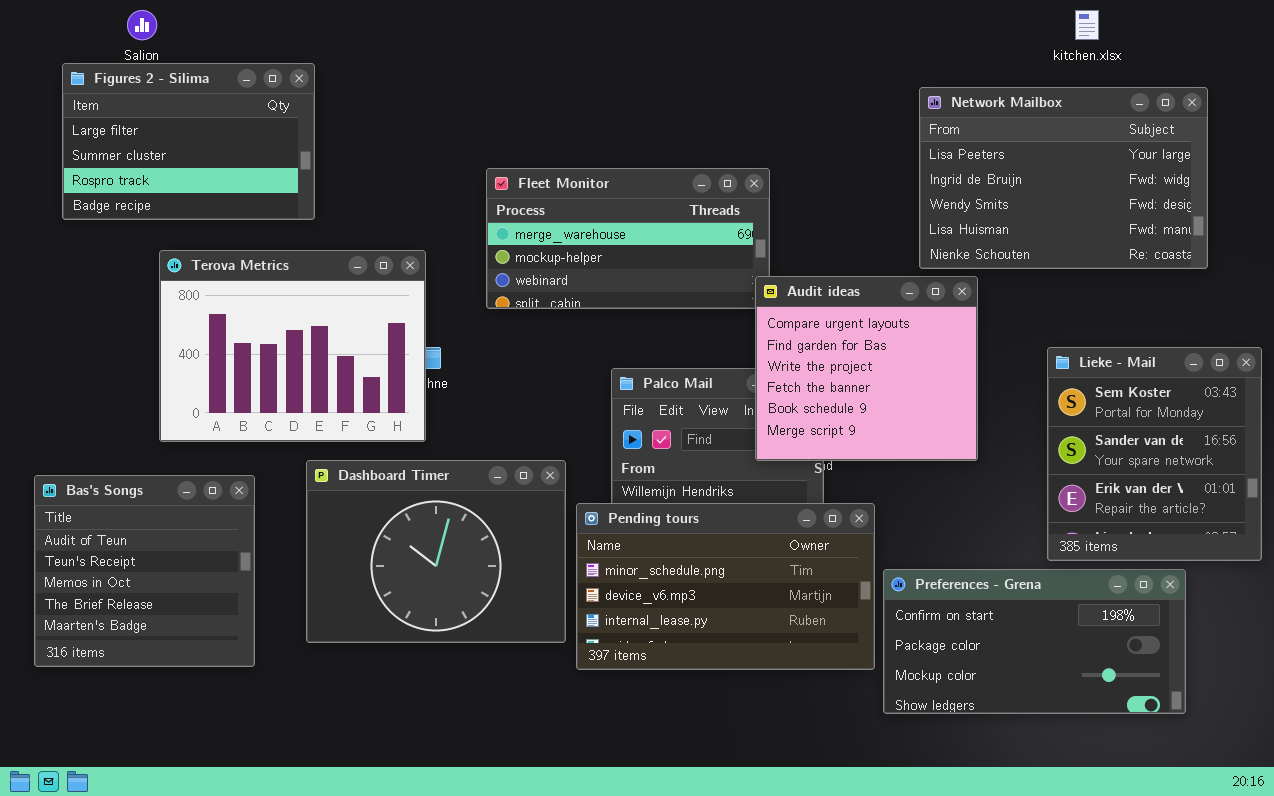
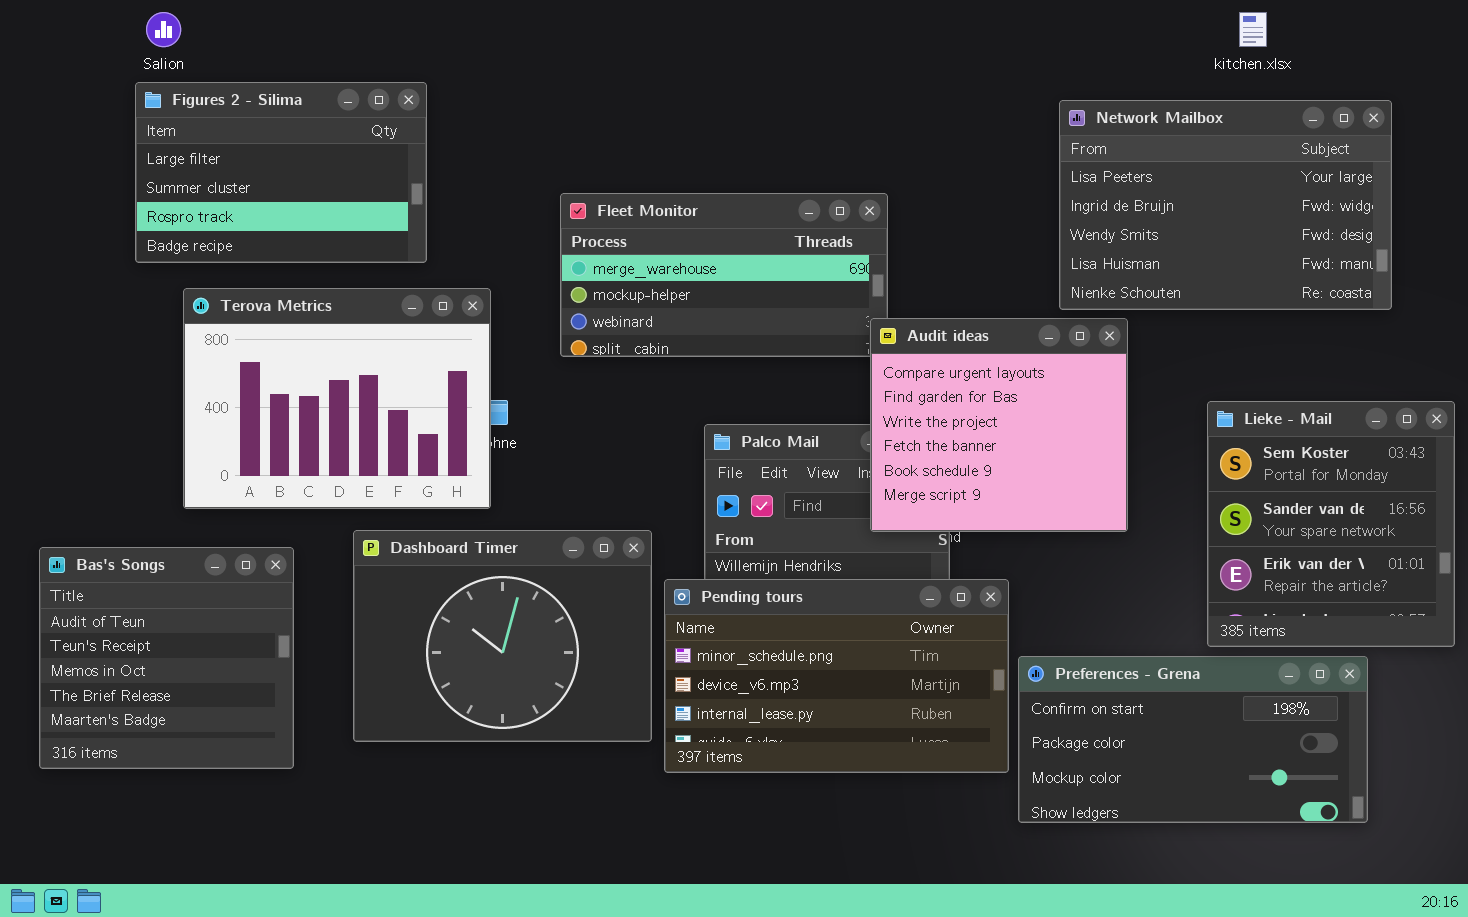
Figures 2 - Silima: [62,63,315,220] -> [135,82,427,263], moved

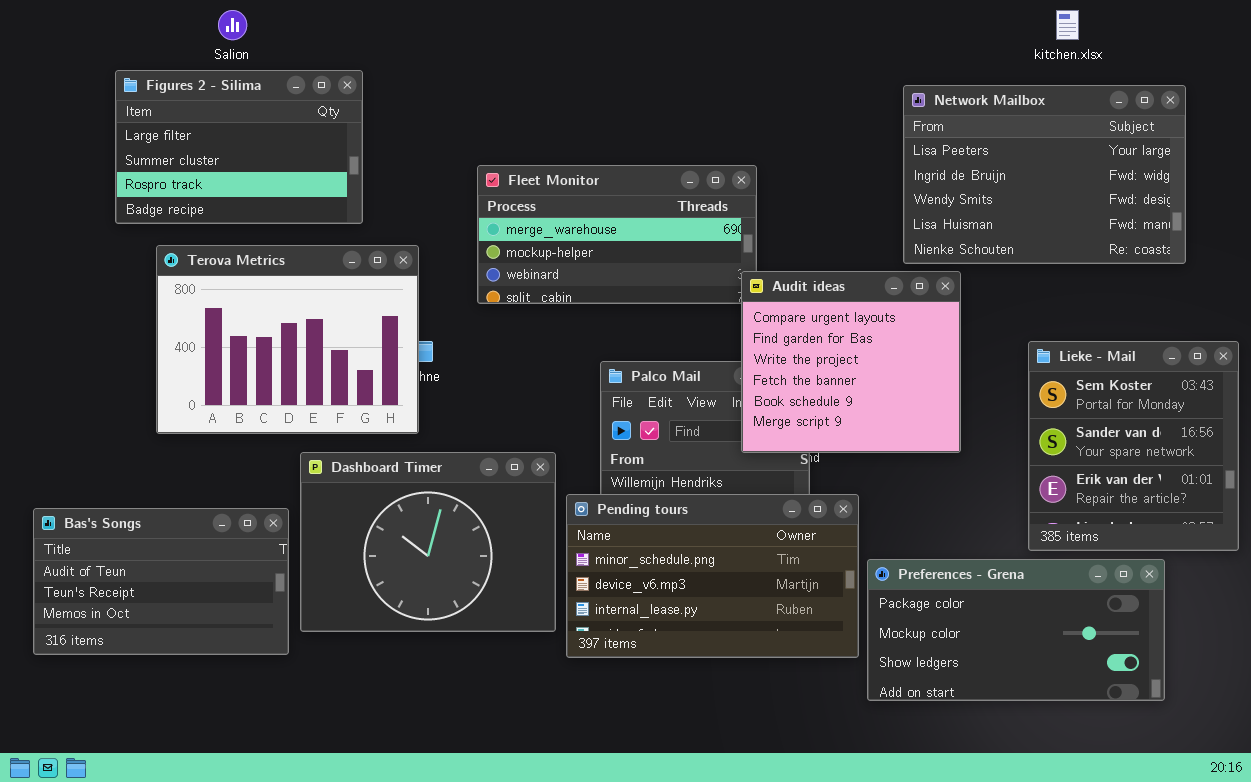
Salion: [146,12,181,47] -> [218,10,247,40], moved
Bas's Songs: [39,547,294,769] -> [33,508,289,655], resized
Preferences - Grena: [1018,656,1368,823] -> [867,559,1165,701], scrolled down 1 row

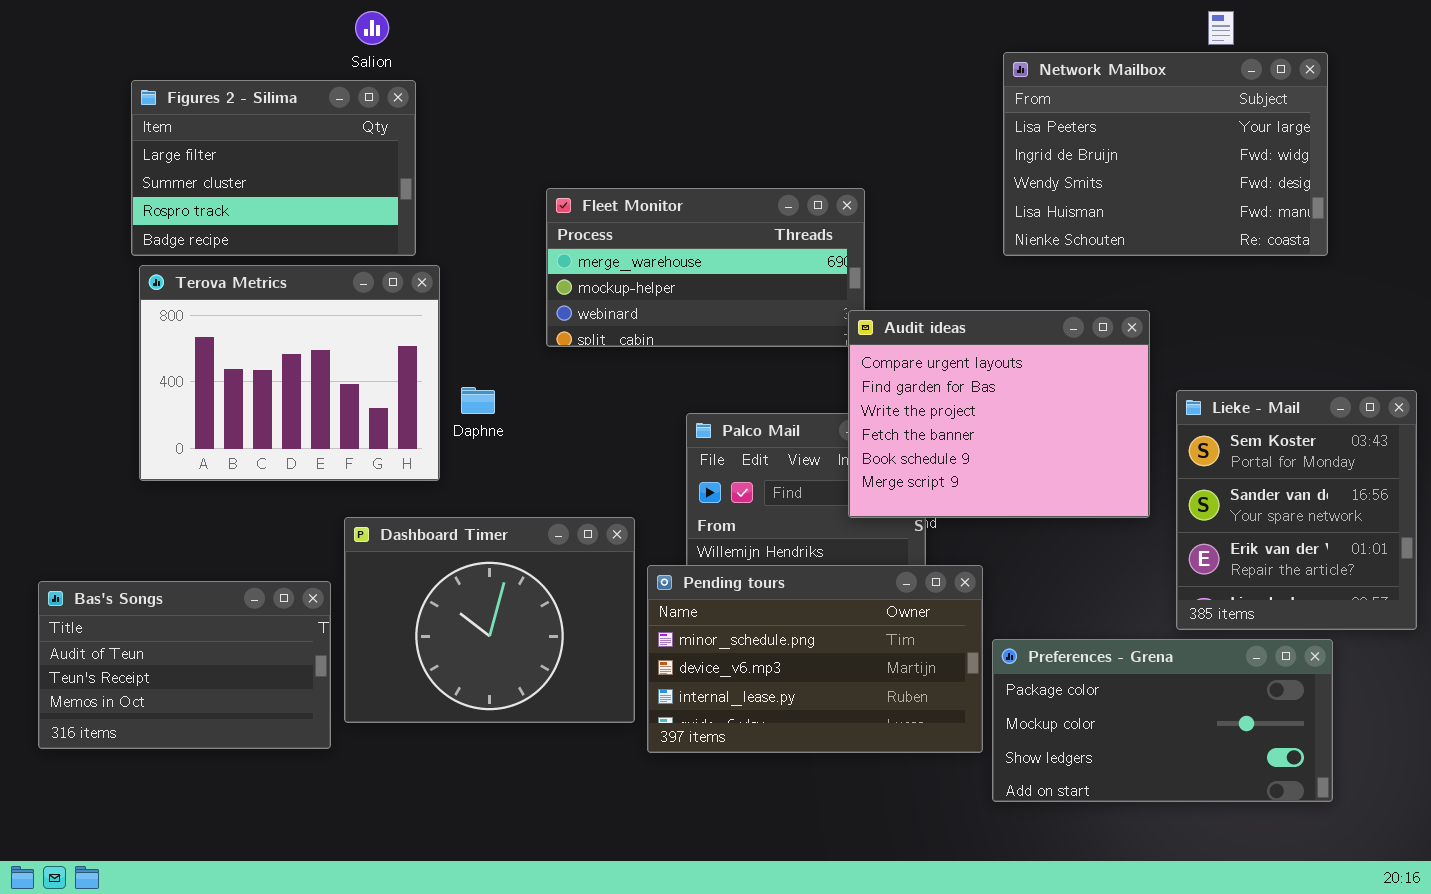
Salion: [218,10,247,40] -> [355,11,389,45], moved
Network Mailbox: [903,85,1186,264] -> [1003,52,1328,256], moved
Terova Metrics: [156,245,419,434] -> [139,265,440,481], moved
Audit ideas: [741,271,961,453] -> [848,310,1150,518], resized

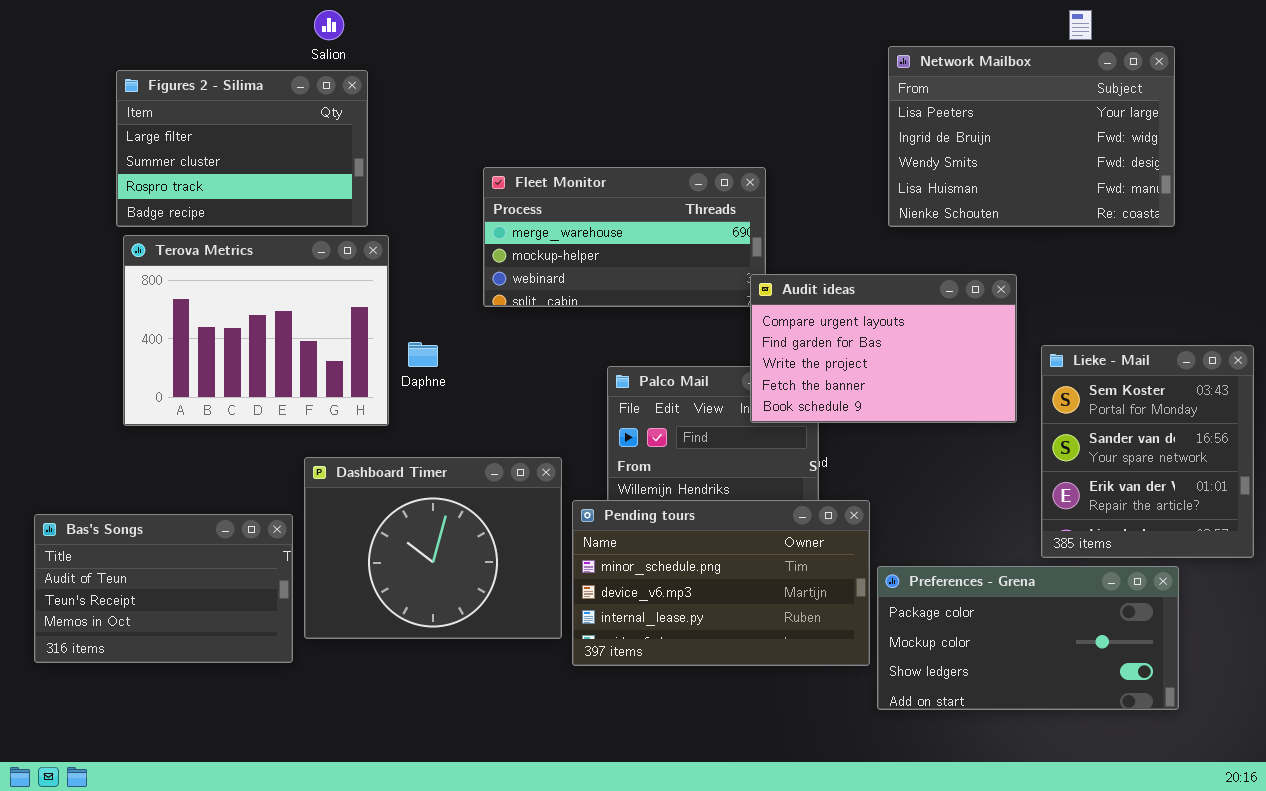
Audit ideas: [848,310,1150,518] -> [750,274,1017,423], resized

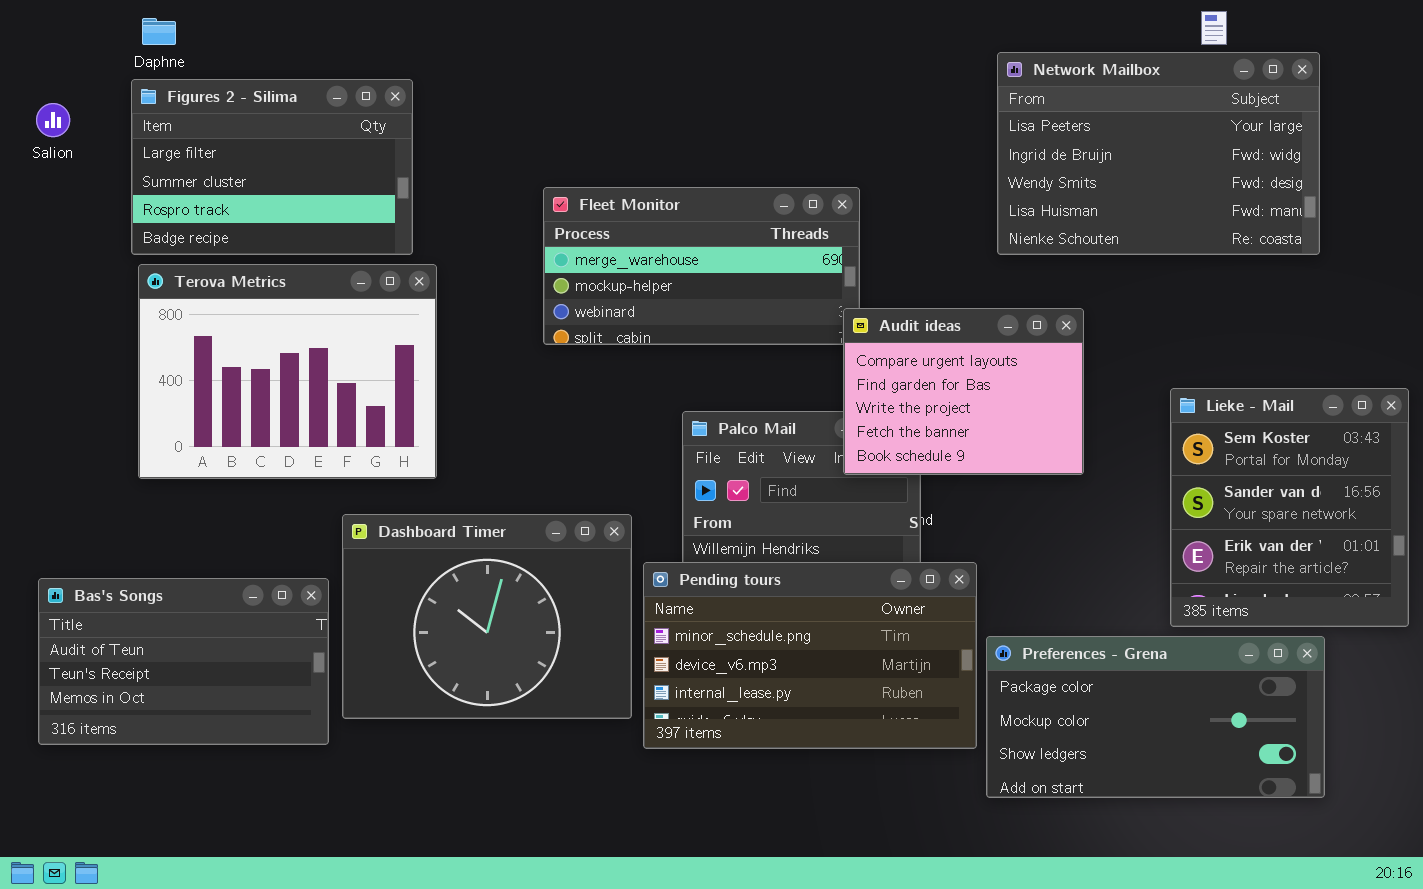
Salion: [314,10,344,40] -> [36,103,70,137], moved
Audit ideas: [750,274,1017,423] -> [843,308,1084,475], resized
Daphne: [408,342,438,367] -> [142,18,176,45], moved

